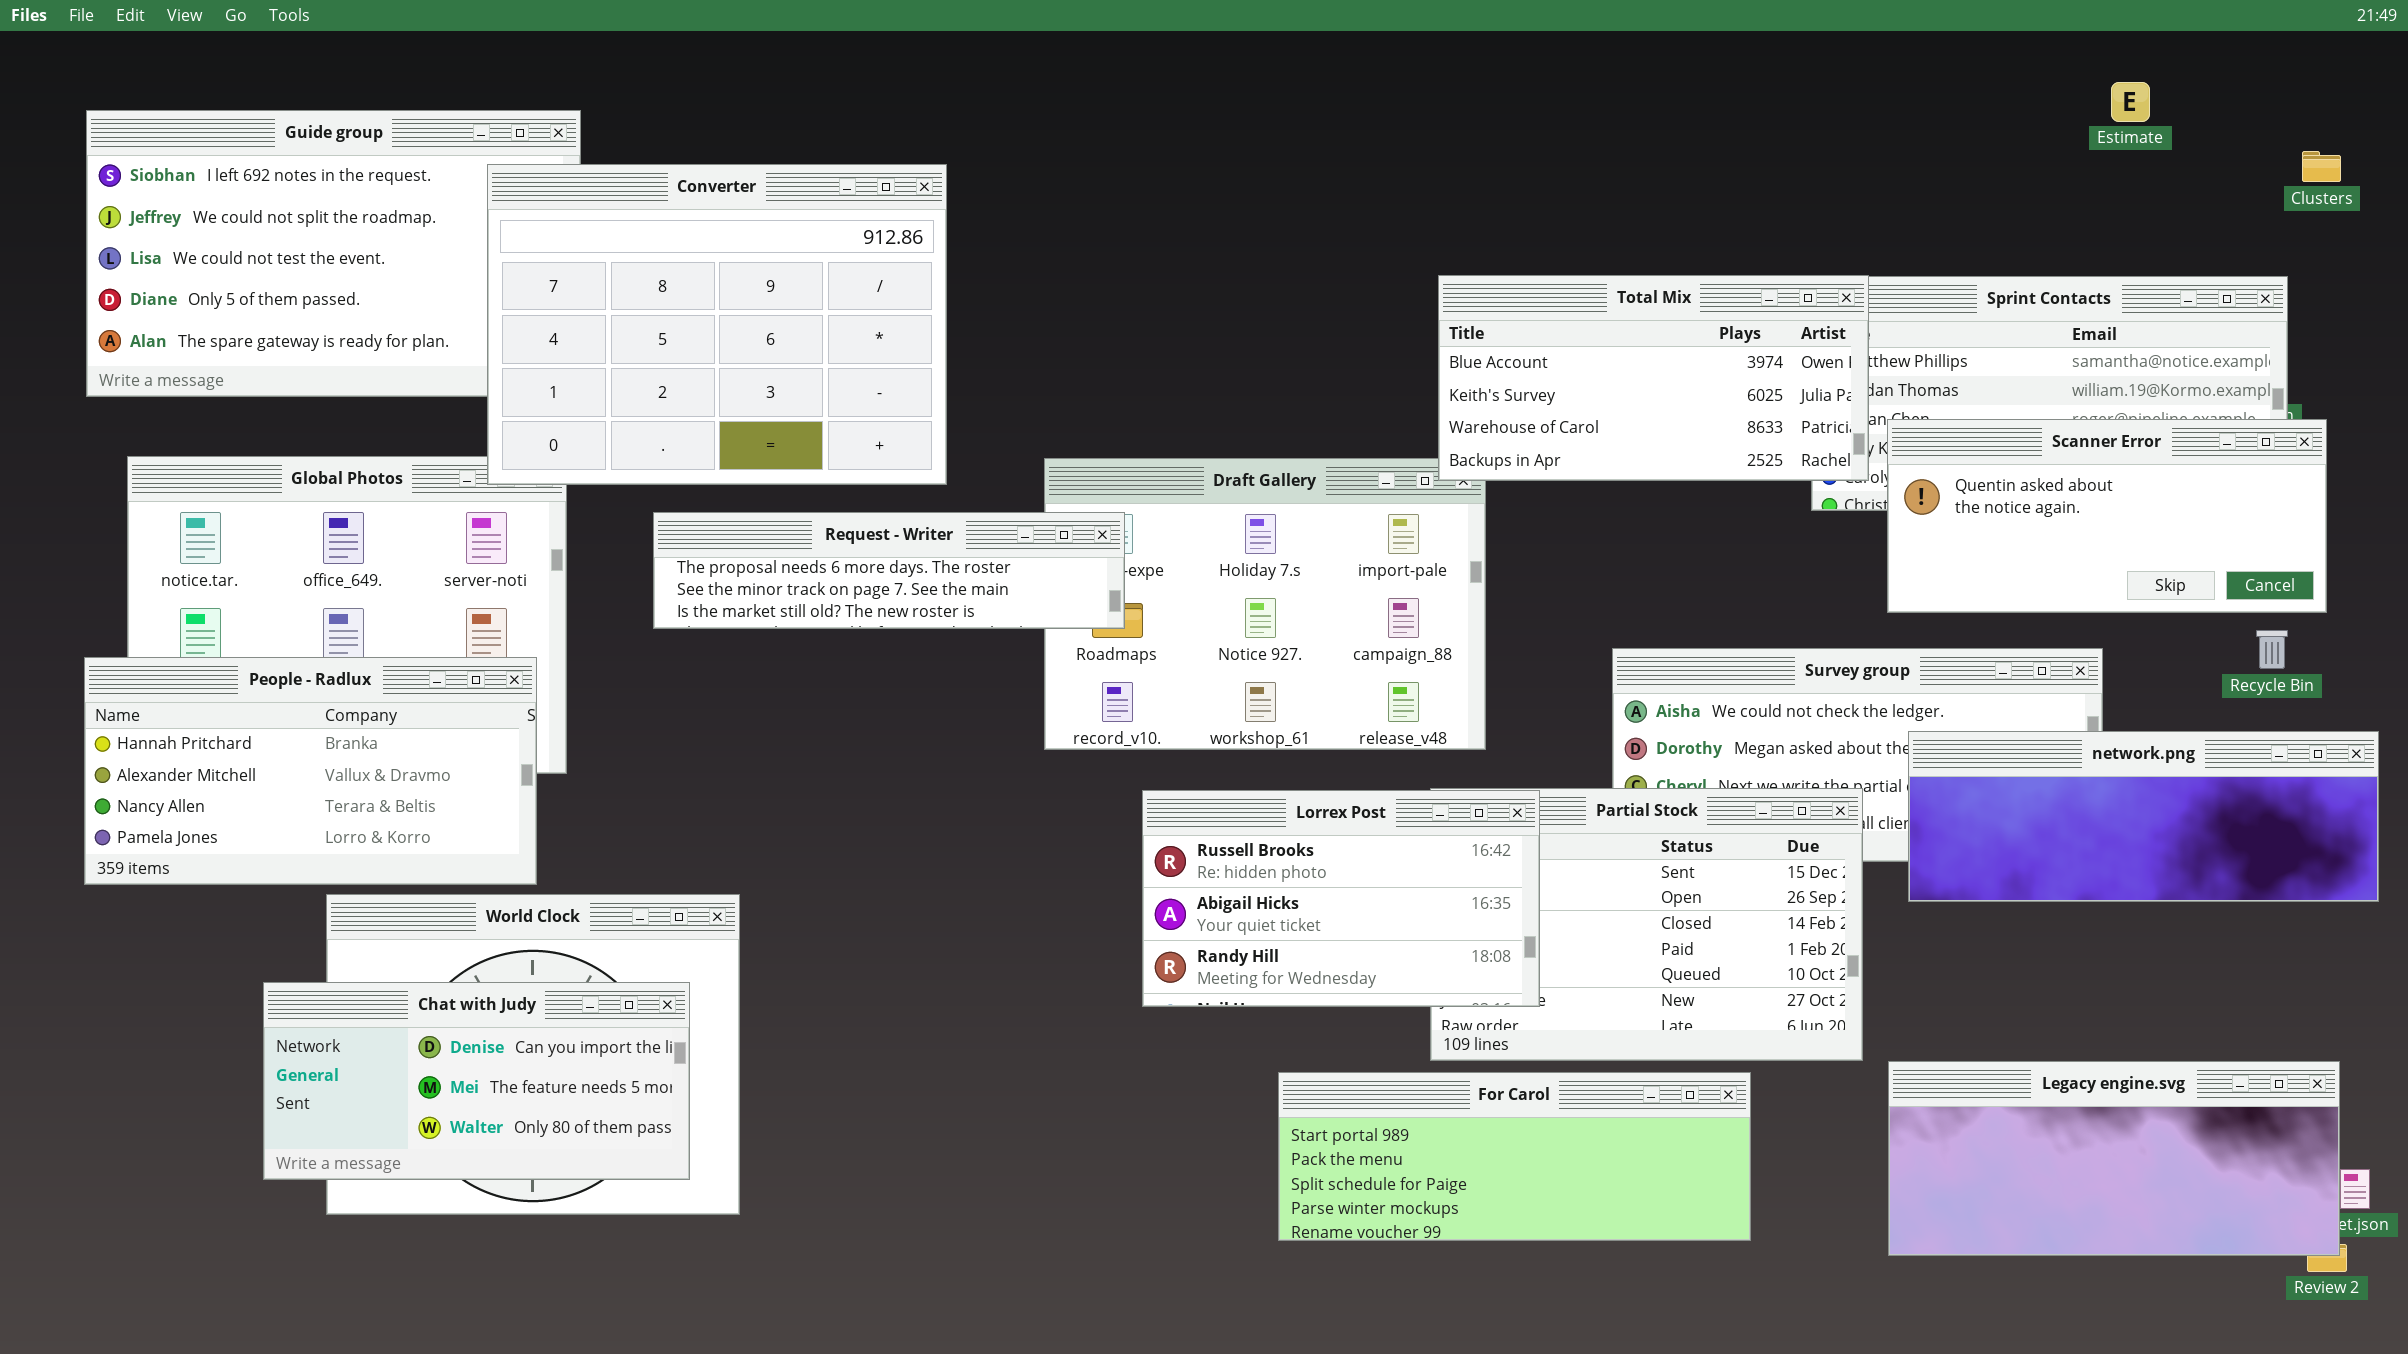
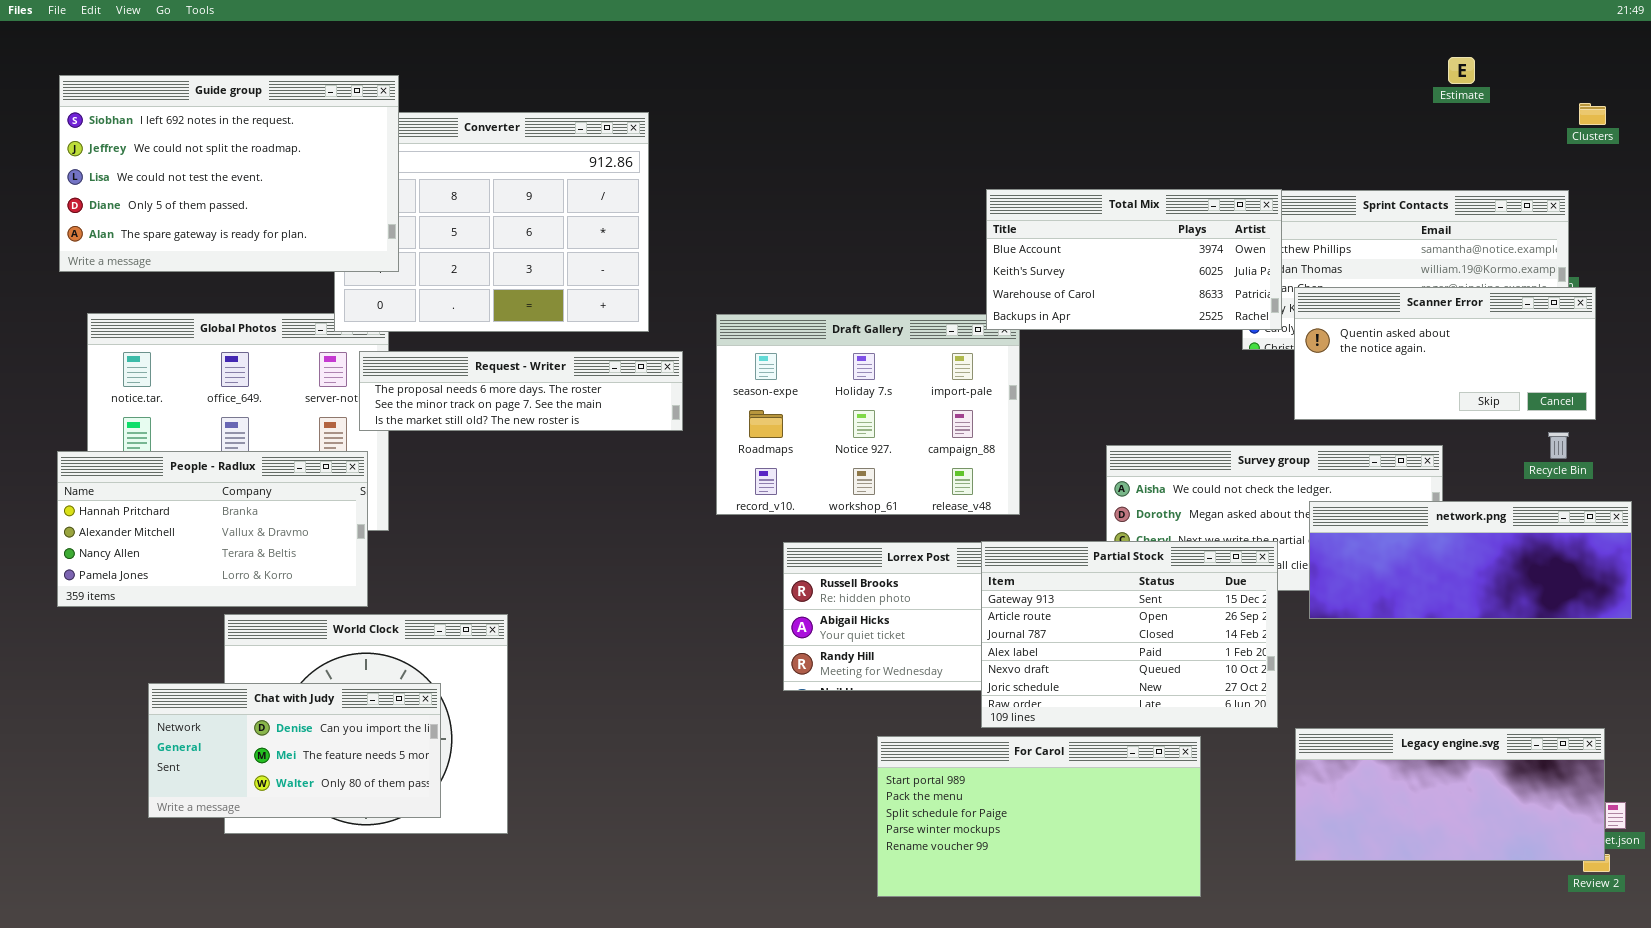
Guide group: [86,110,581,397] -> [59,75,399,272], raised
Request - Writer: [653,512,1125,629] -> [359,351,683,431], moved
Partial Stock: [1430,788,1863,1061] -> [981,541,1278,728], raised
Chat with Judy: [263,982,690,1180] -> [148,683,441,818], moved
For Carol: [1278,1072,1751,1241] -> [877,736,1201,897], resized

